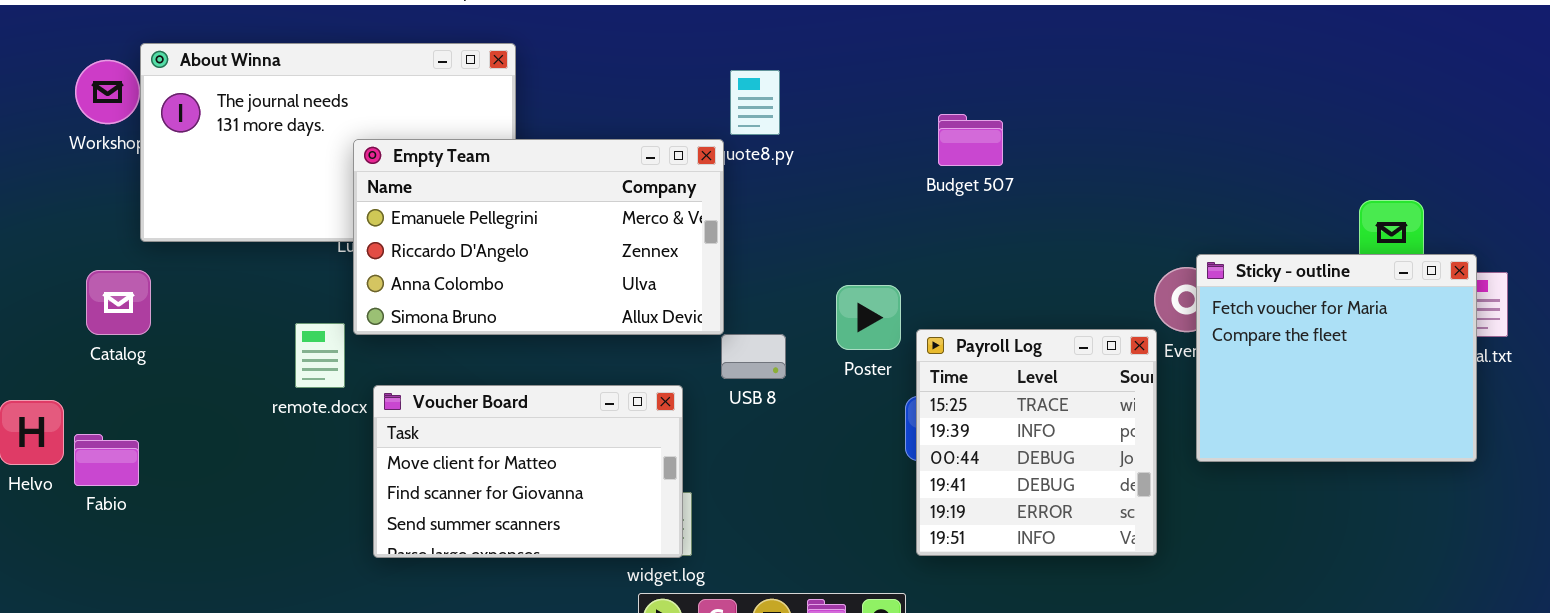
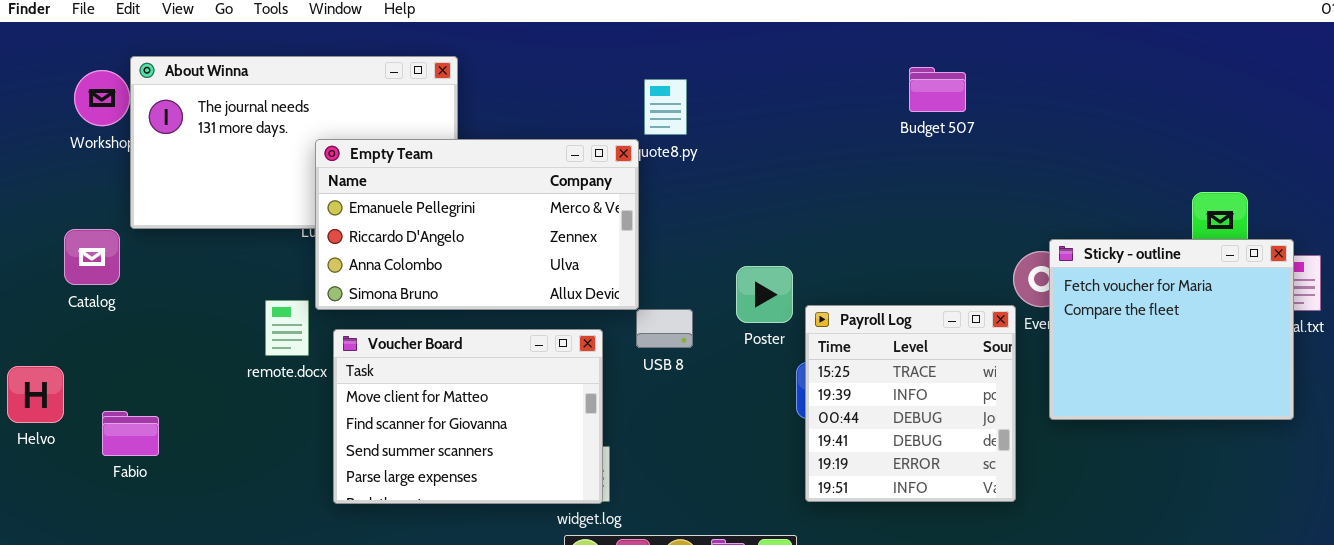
Budget 507: [938,114,1003,166] -> [909,67,966,112], moved
Catalog: [86,270,151,335] -> [64,229,120,285], moved
Voucher Board: [373,385,683,558] -> [333,329,603,504], resized
Fabio: [74,434,139,486] -> [102,411,159,456], moved

